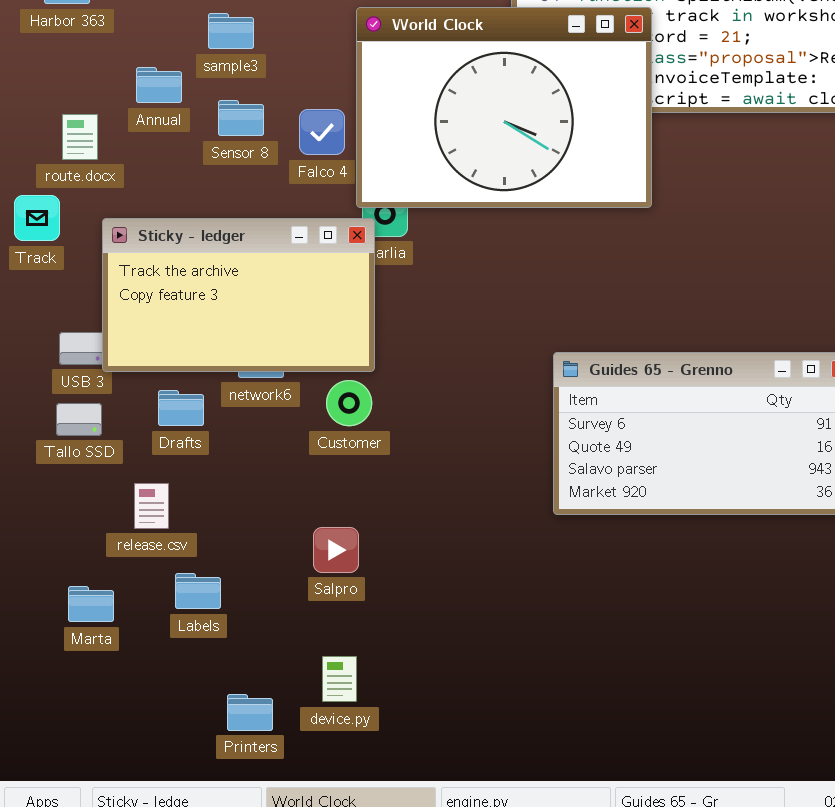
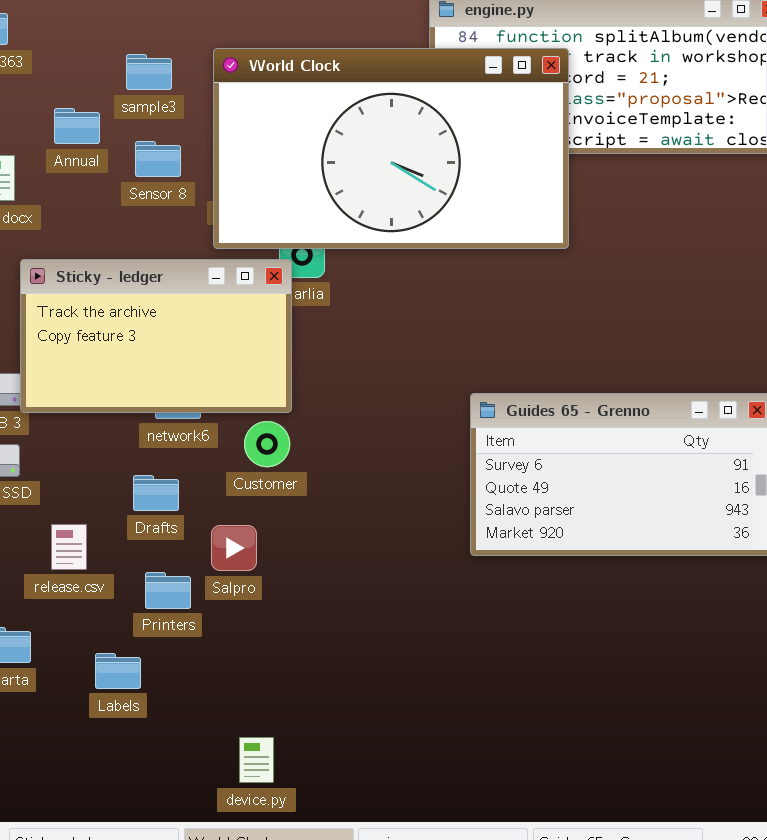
World Clock: [356,7,652,208] -> [213,48,569,249], resized
Drafts: [158,390,204,426] -> [133,475,179,511], moved
Salpro: [313,527,359,573] -> [211,525,257,571], moved
Labels: [175,573,221,609] -> [95,653,141,689], moved
device.py: [322,656,357,702] -> [239,737,274,783], moved
Printers: [227,694,273,731] -> [145,572,191,609], moved

